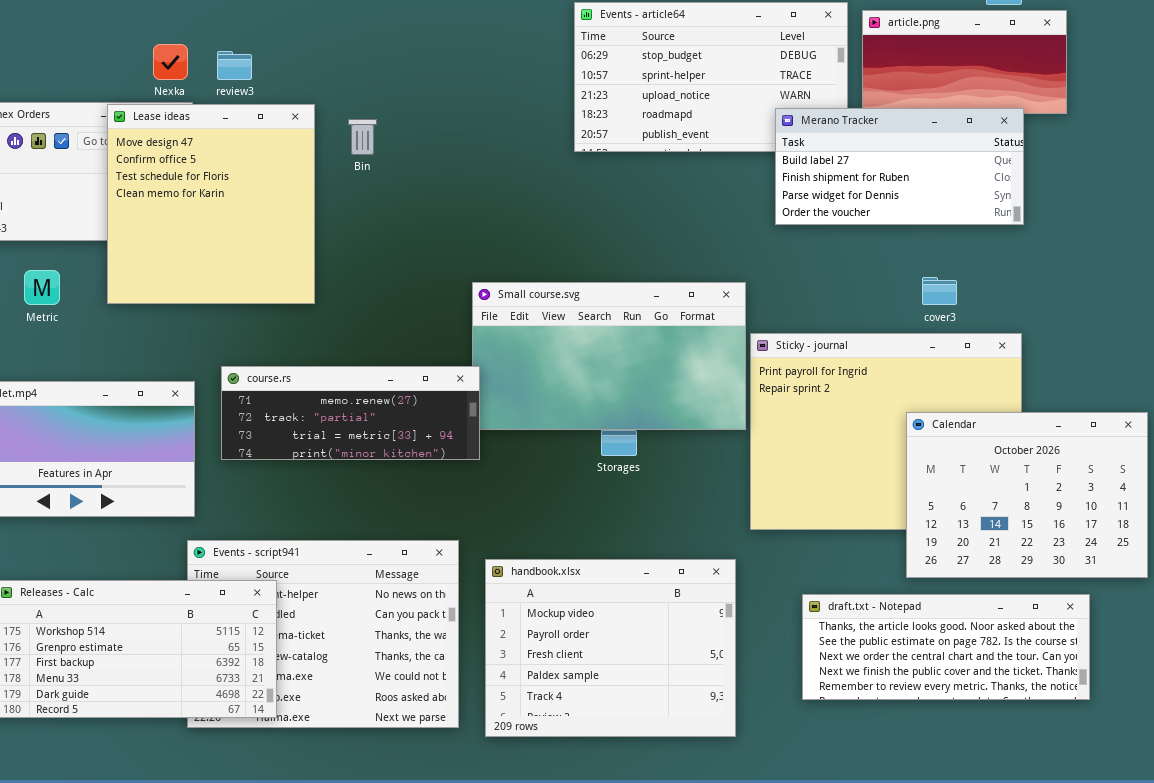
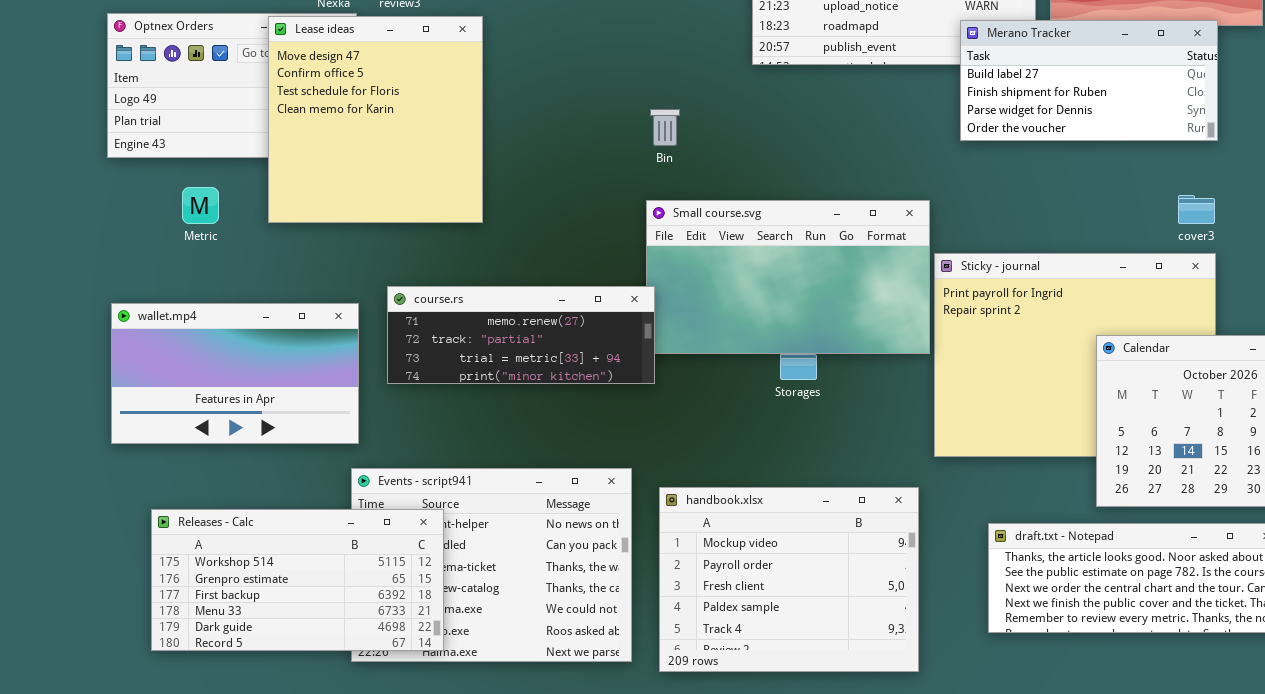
Bin: [348,119,377,155] -> [650,109,680,146], moved
cover3: [922,277,957,305] -> [1178,195,1215,224], moved

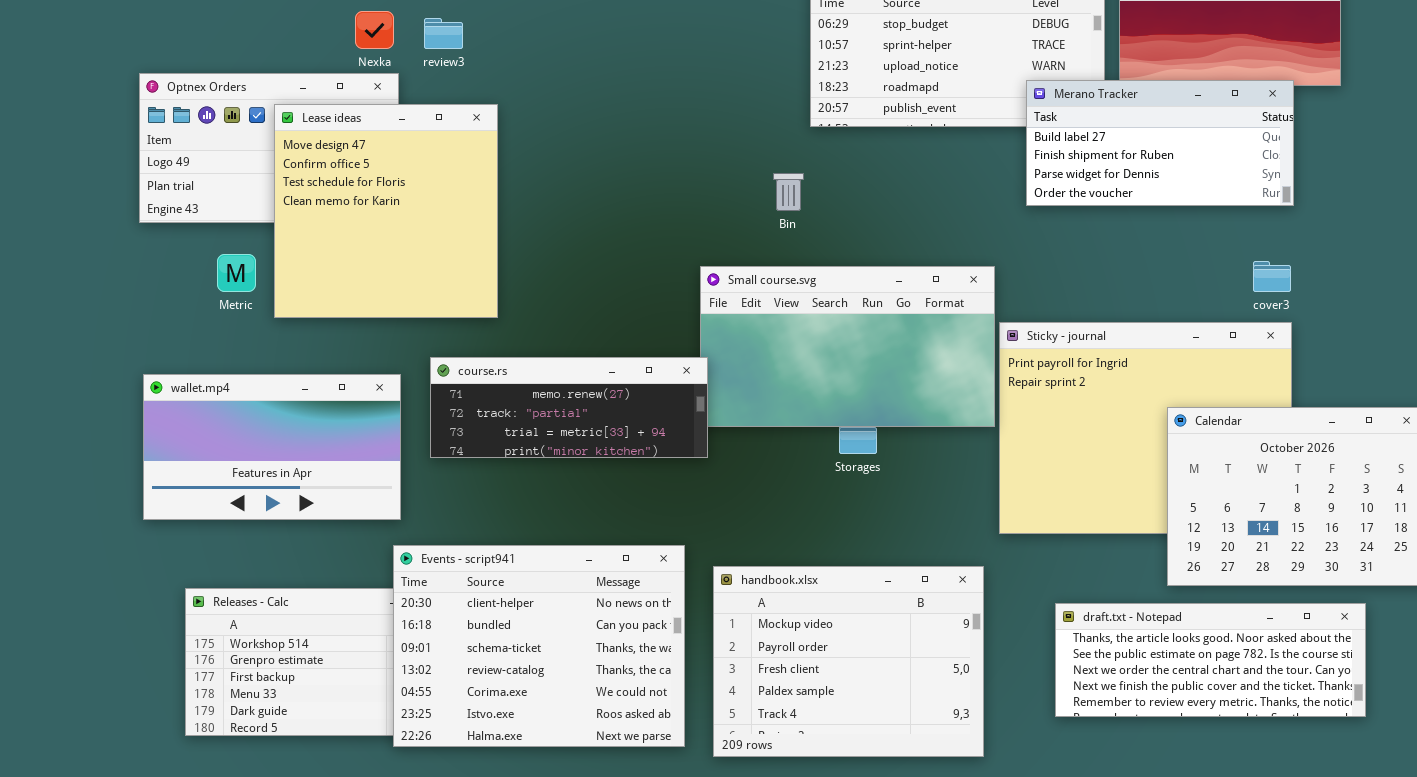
Lease ideas: [268,16,483,223] -> [274,104,498,318], moved
Bin: [650,109,680,146] -> [773,173,804,211], moved
Events - script941: [351,468,632,662] -> [393,545,685,747], raised

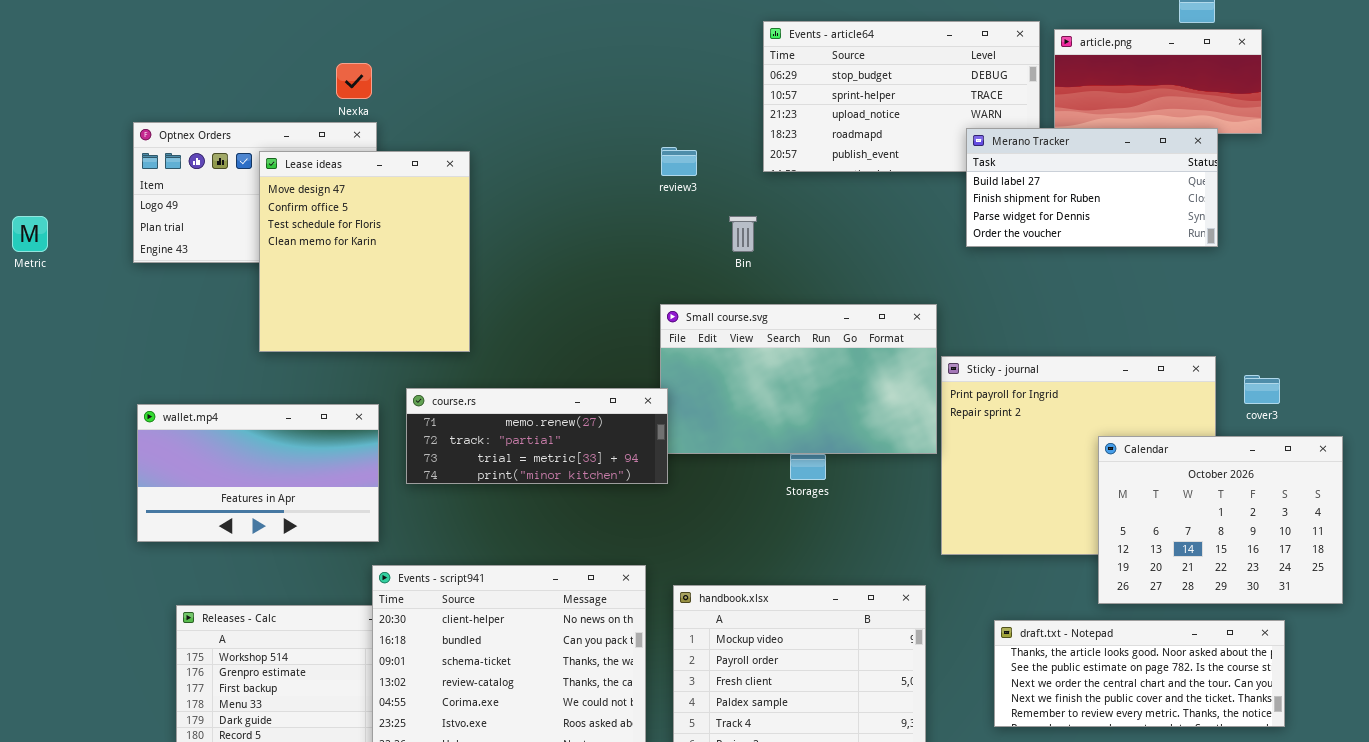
review3: [424,18,463,49] -> [661,147,697,176], moved
Metric: [217,254,256,292] -> [12,216,48,252], moved
cover3: [1253,261,1291,292] -> [1244,375,1280,404], moved

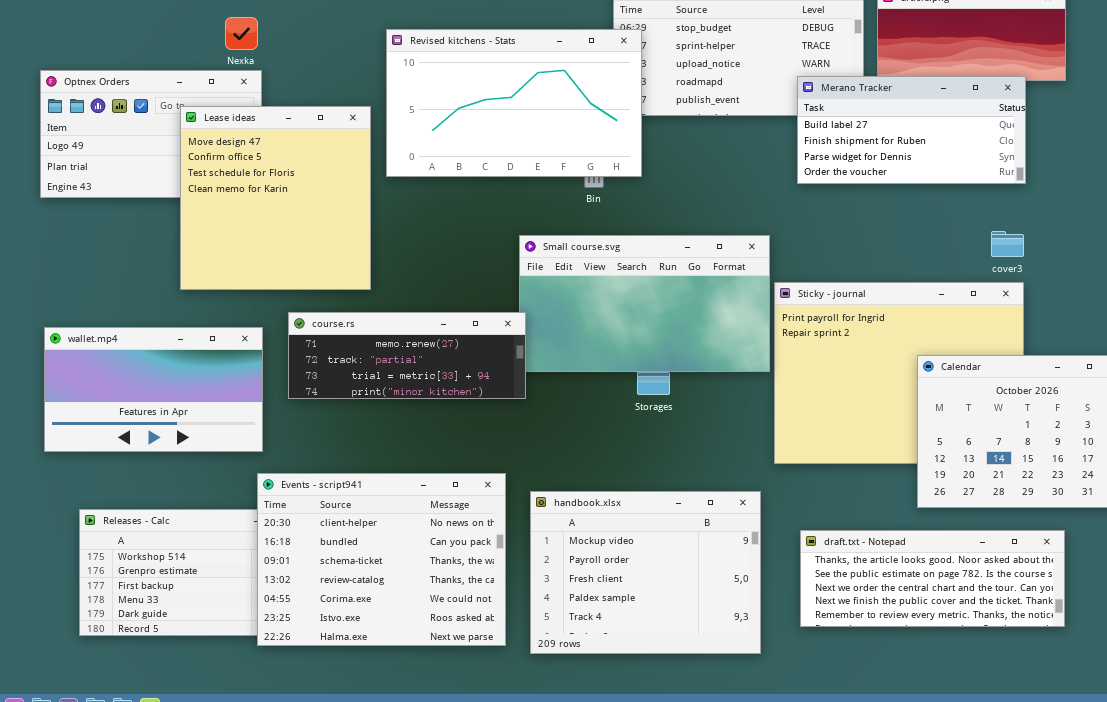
Revised kitchens - Stats: none -> [386,29,642,177], opened
Lease ideas: [259,151,470,352] -> [180,106,371,290], moved
cover3: [1244,375,1280,404] -> [991,231,1024,257], moved
draft.txt - Notepad: [994,620,1285,727] -> [800,530,1065,627], moved

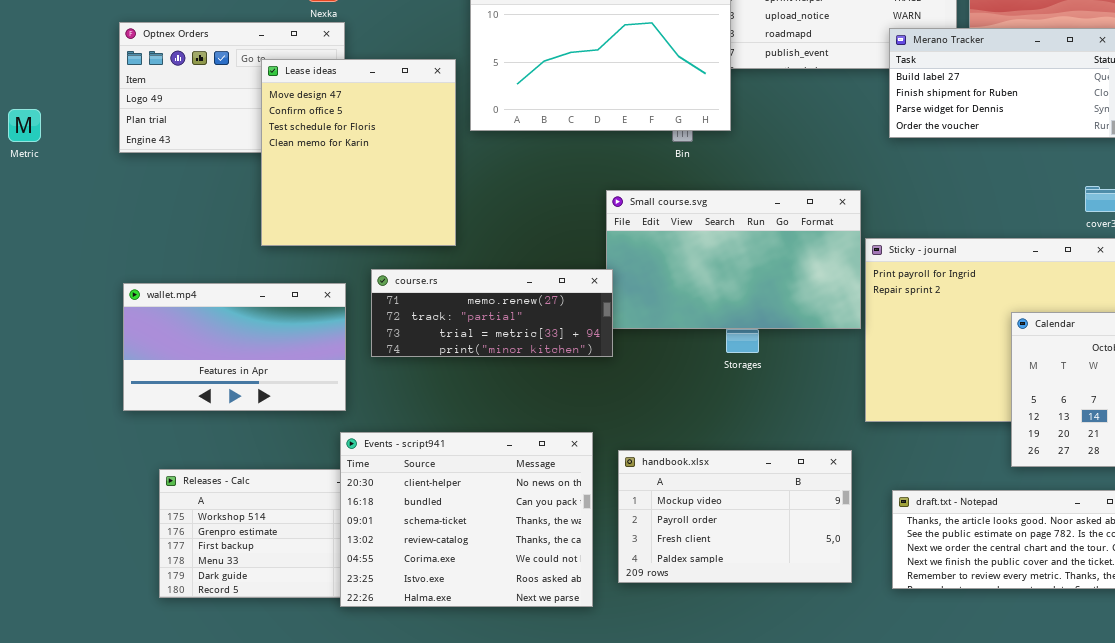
handbook.xlsx: [530,491,761,654] -> [618,450,852,583], resized

